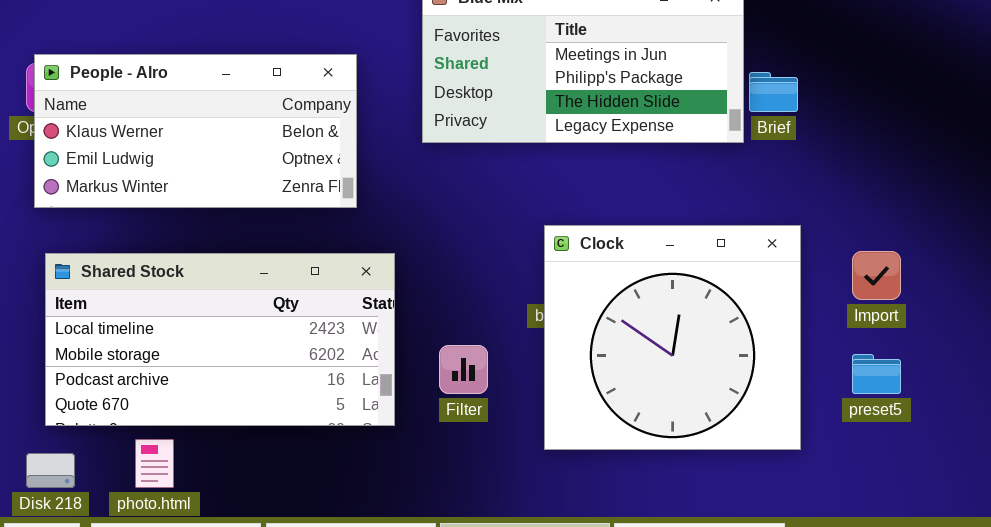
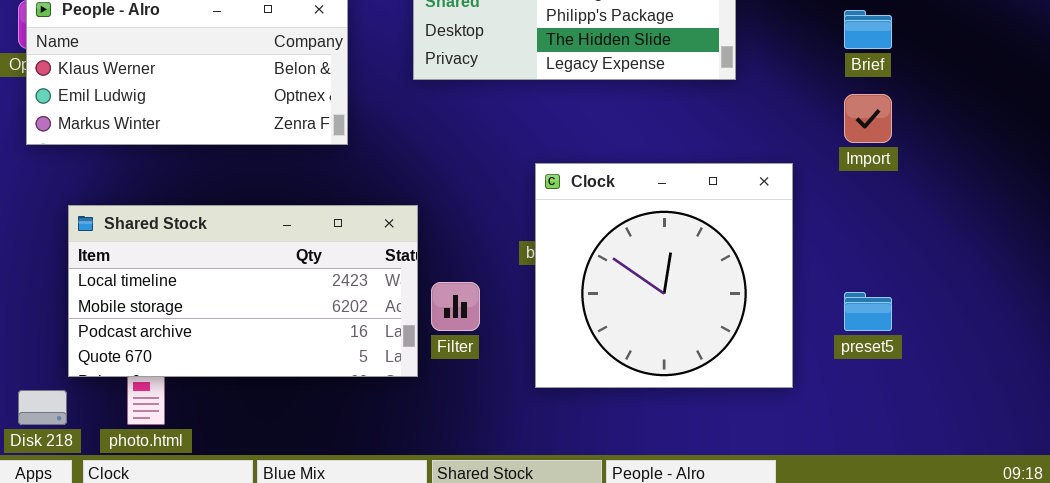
Brief: [749,72,798,112] -> [844,10,892,49], moved
Import: [852,251,901,300] -> [844,94,892,143], moved
Shared Stock: [45,253,395,426] -> [68,205,418,377], moved

